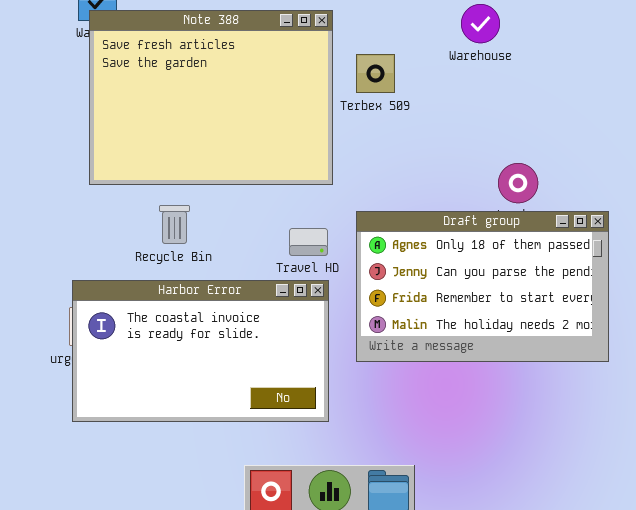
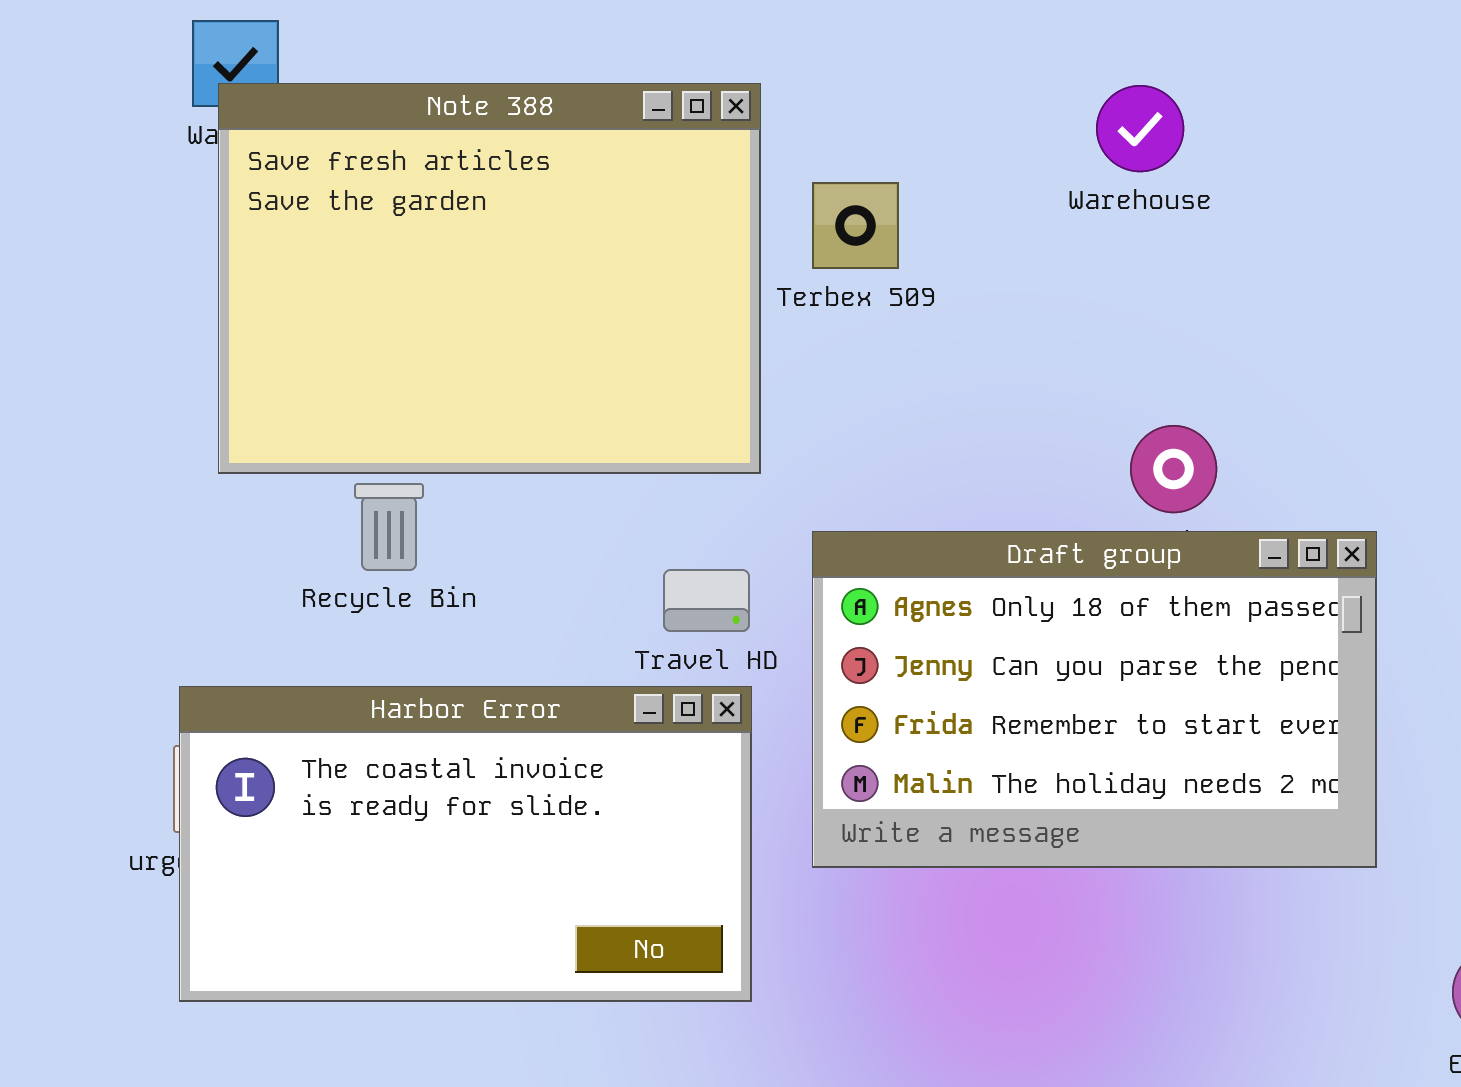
Warehouse: [461,4,500,43] -> [1096,85,1184,172], moved
Recycle Bin: [159,205,190,244] -> [354,483,424,571], moved

